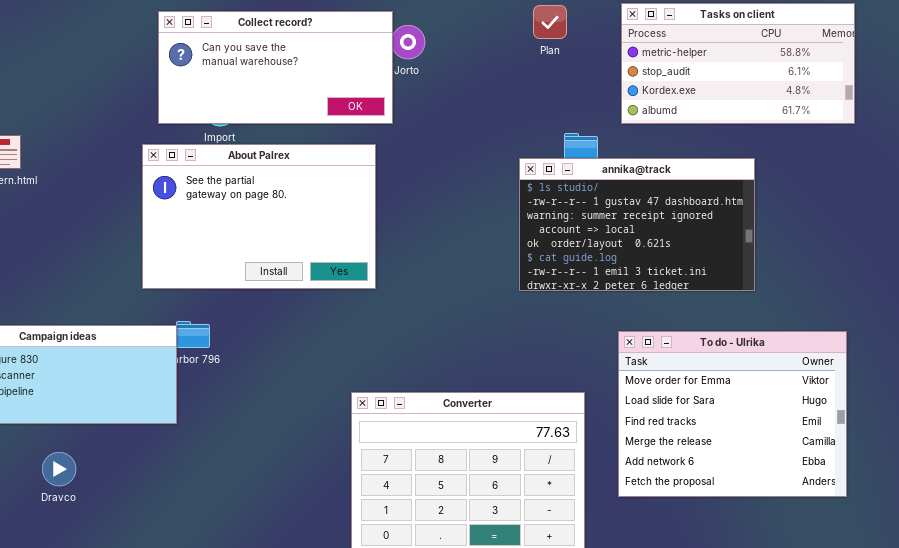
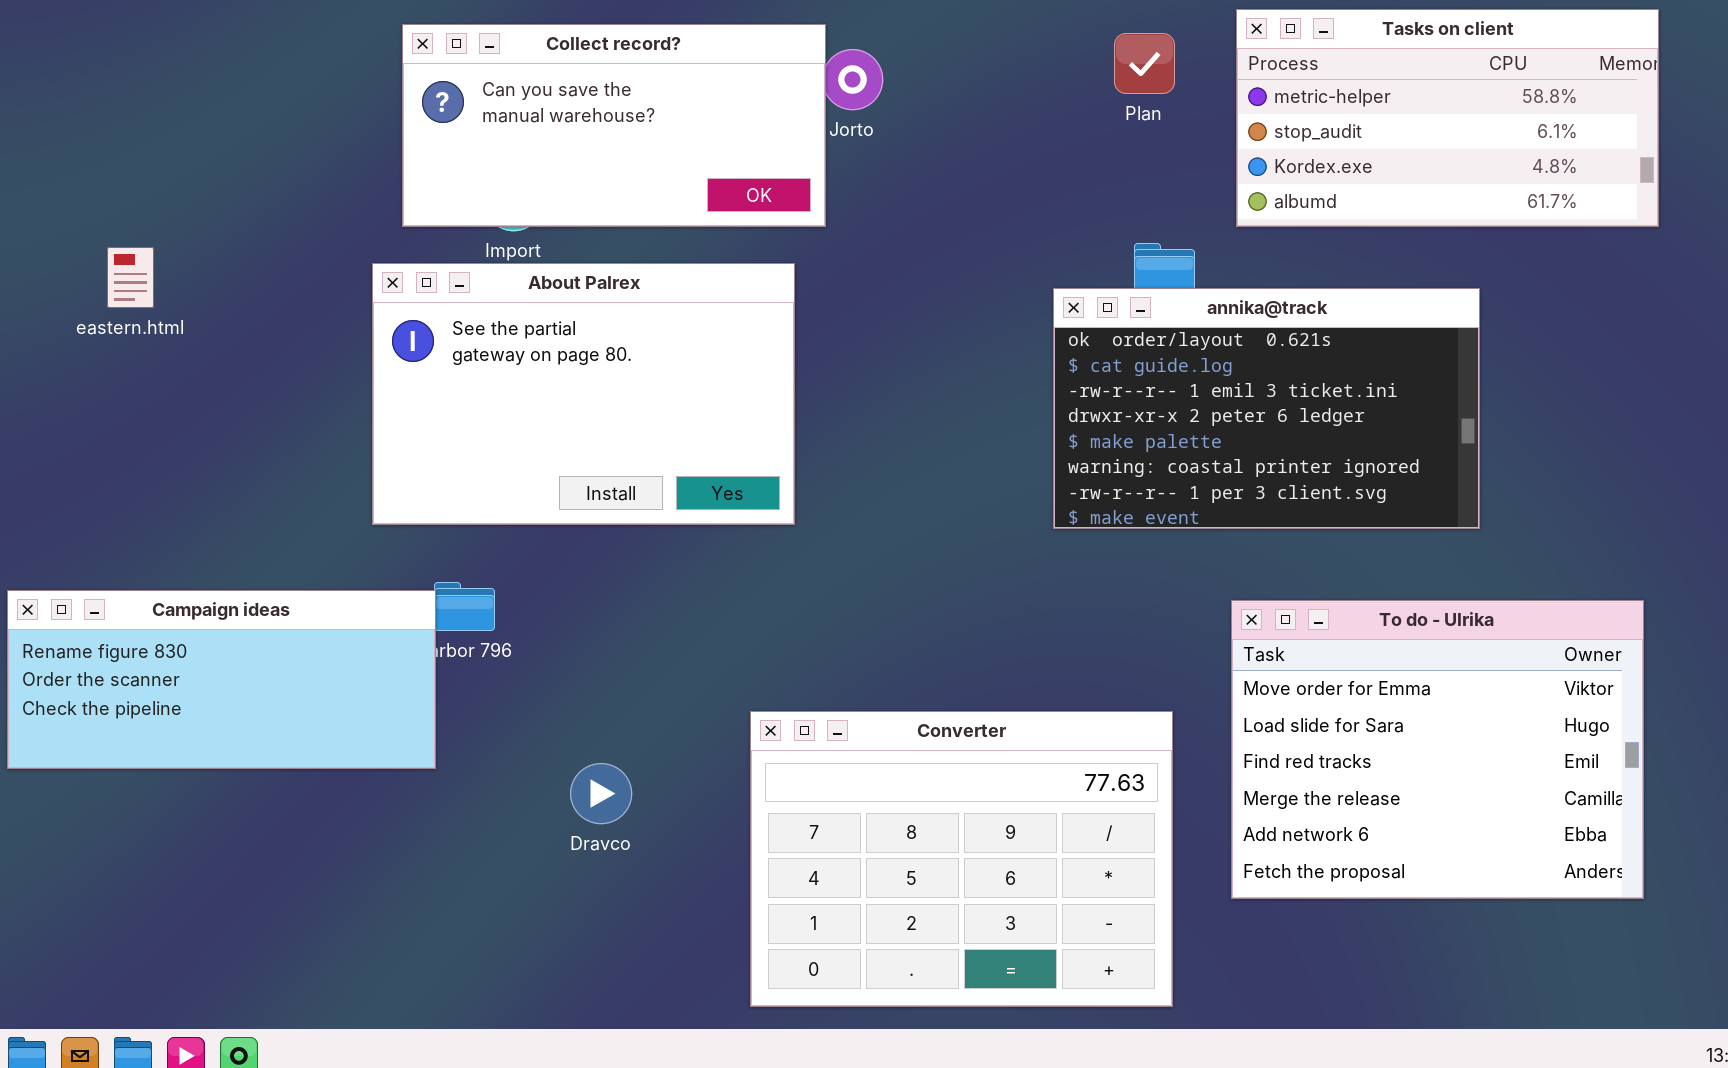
Plan: [533,5,567,39] -> [1114,33,1175,94], moved
annika@track: [519,158,755,291] -> [1053,288,1480,529], scrolled down 4 rows
Dravco: [42,452,76,486] -> [570,763,632,824], moved

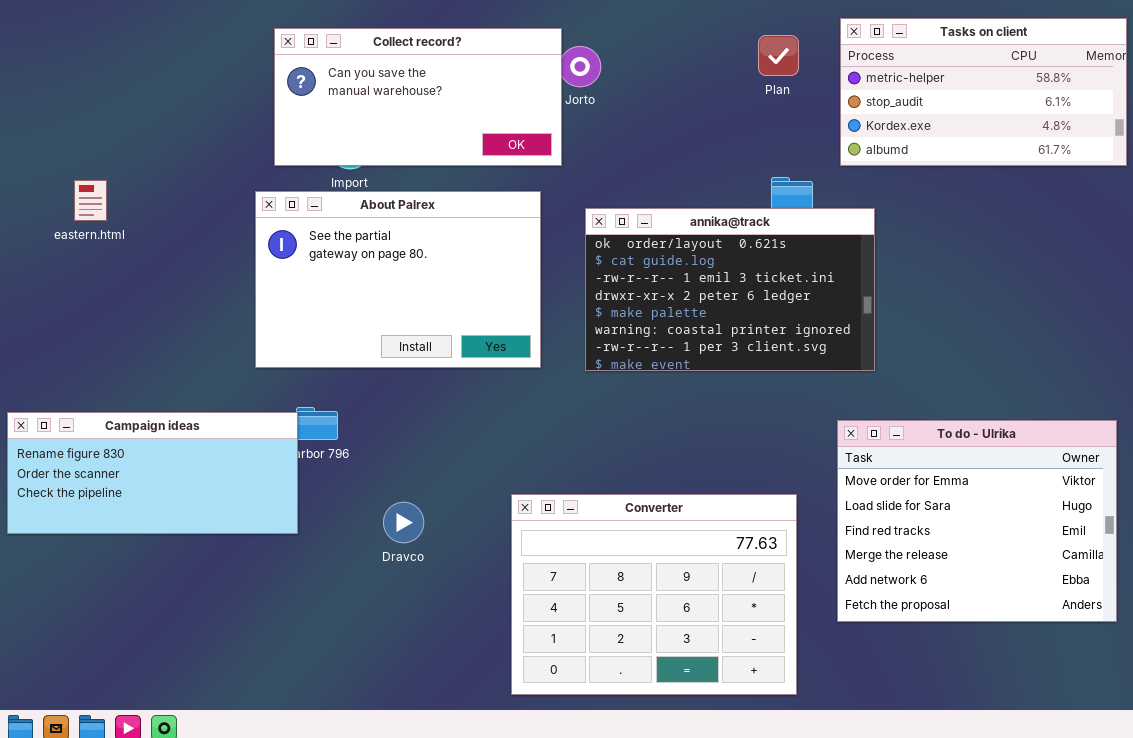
annika@track: [1053,288,1480,529] -> [585,208,875,371], moved
Dravco: [570,763,632,824] -> [383,502,424,543], moved

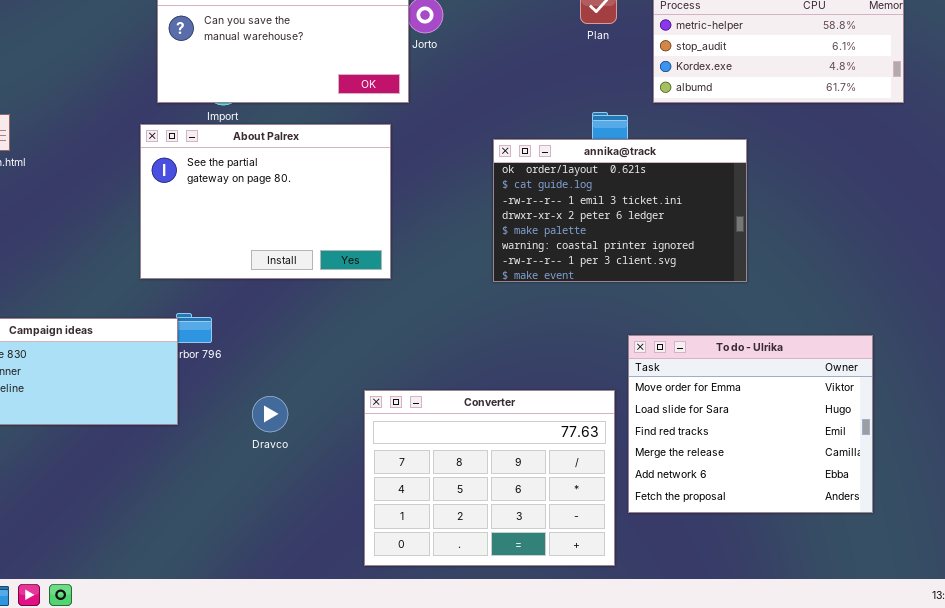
annika@track: [585,208,875,371] -> [493,139,747,282], moved
To do - Ulrika: [837,420,1117,622] -> [628,335,873,513], moved

